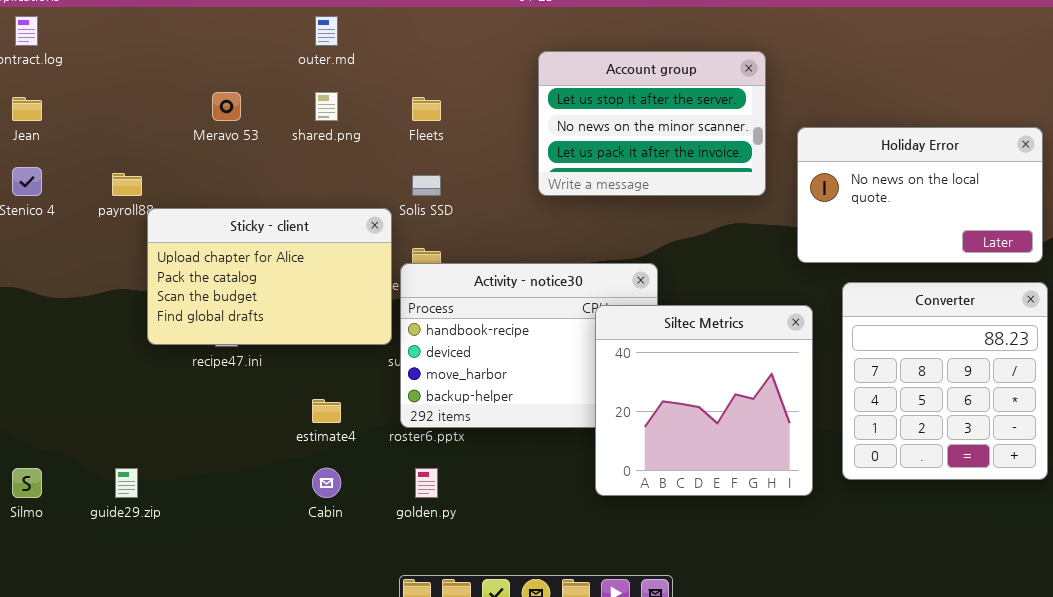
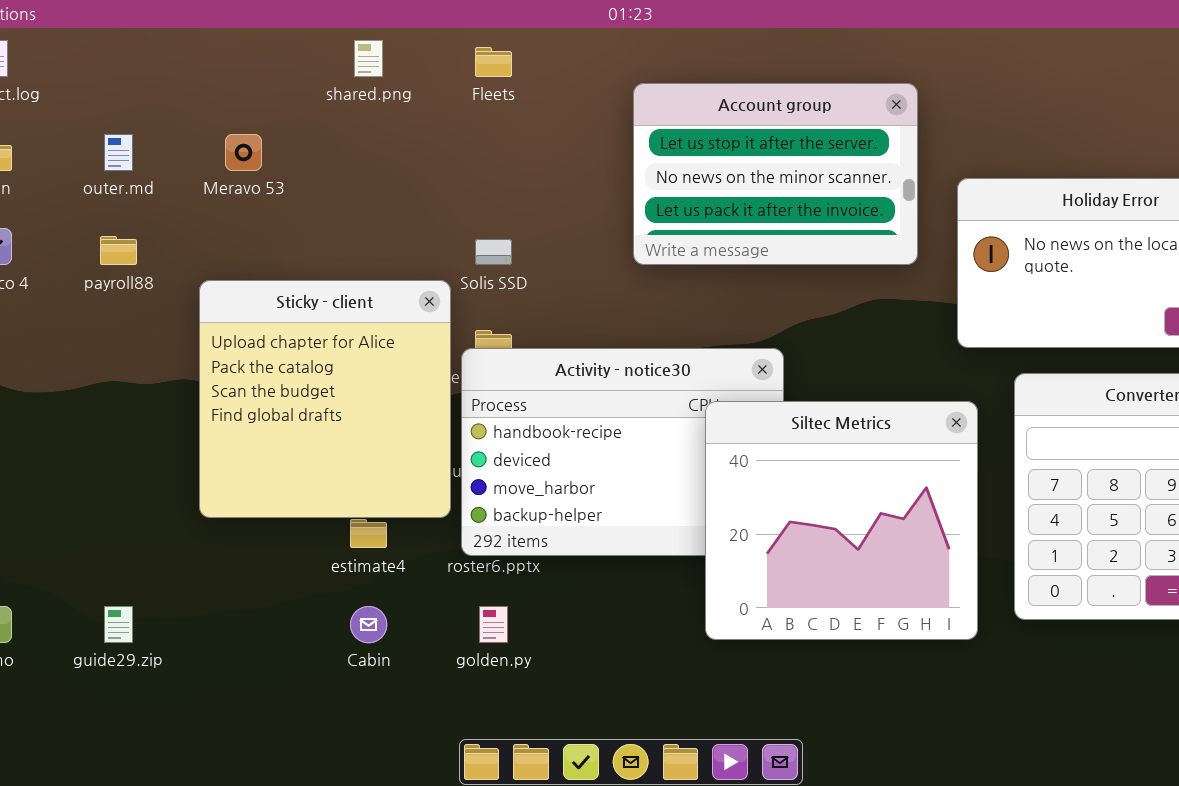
outer.md: [315,16,338,46] -> [104,134,133,171], moved
shared.png: [315,92,338,121] -> [354,40,383,77], moved
Fleets: [412,97,441,121] -> [475,47,512,77], moved
Sticky - client: [147,208,392,345] -> [199,280,451,518], resized

